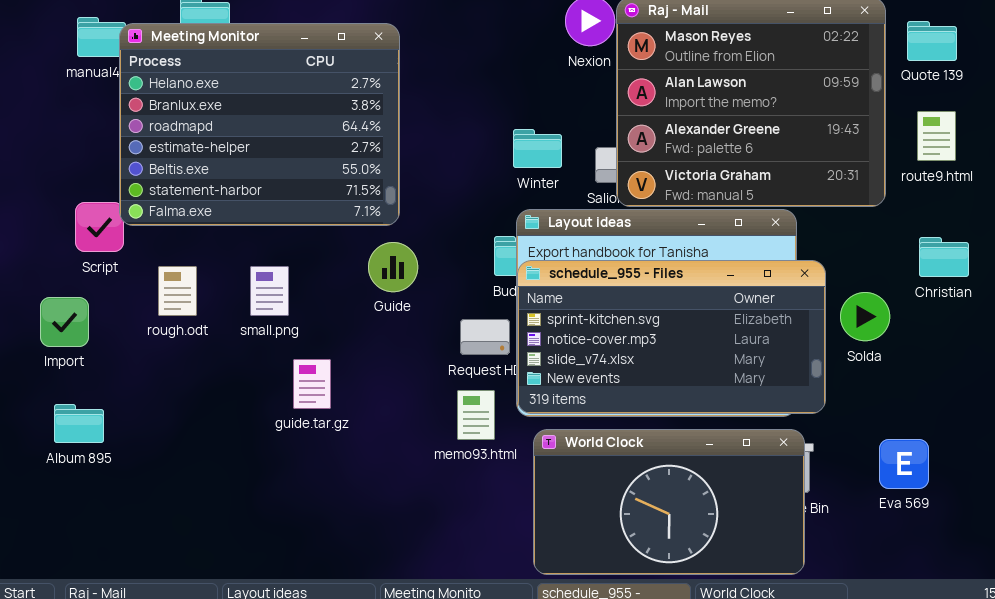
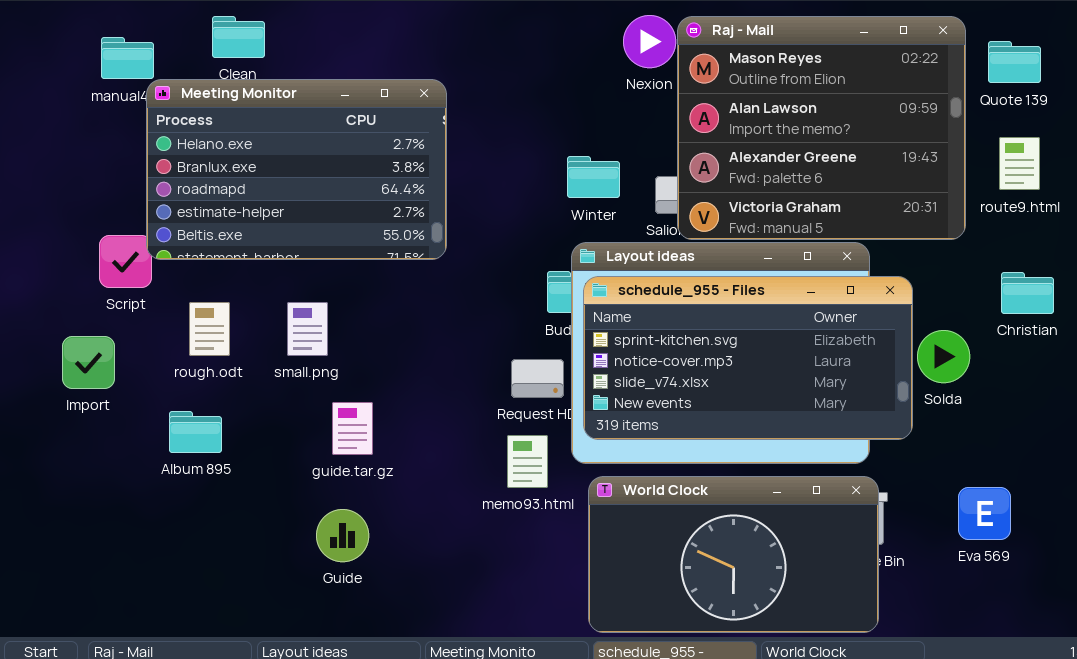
Meeting Monitor: [119,23,400,226] -> [146,79,447,260], resized
Guide: [368,242,418,292] -> [316,509,369,562], moved
schedule_955 - Files: [517,260,826,414] -> [583,276,913,440], moved
Album 895: [54,404,104,443] -> [169,411,222,453], moved

